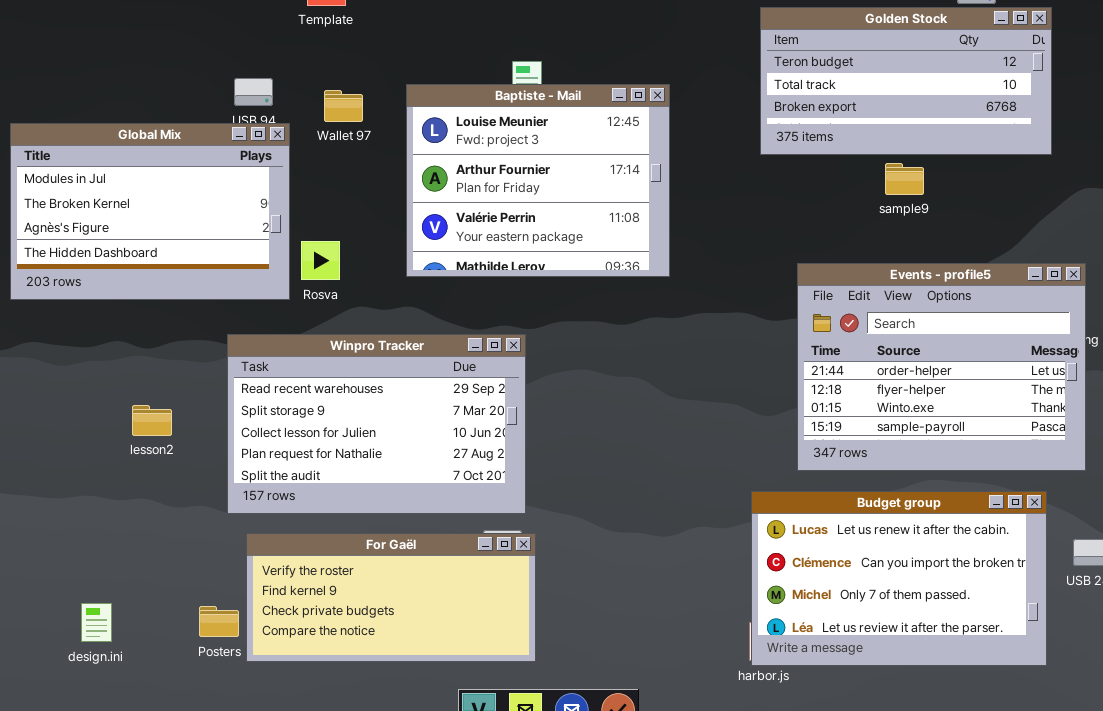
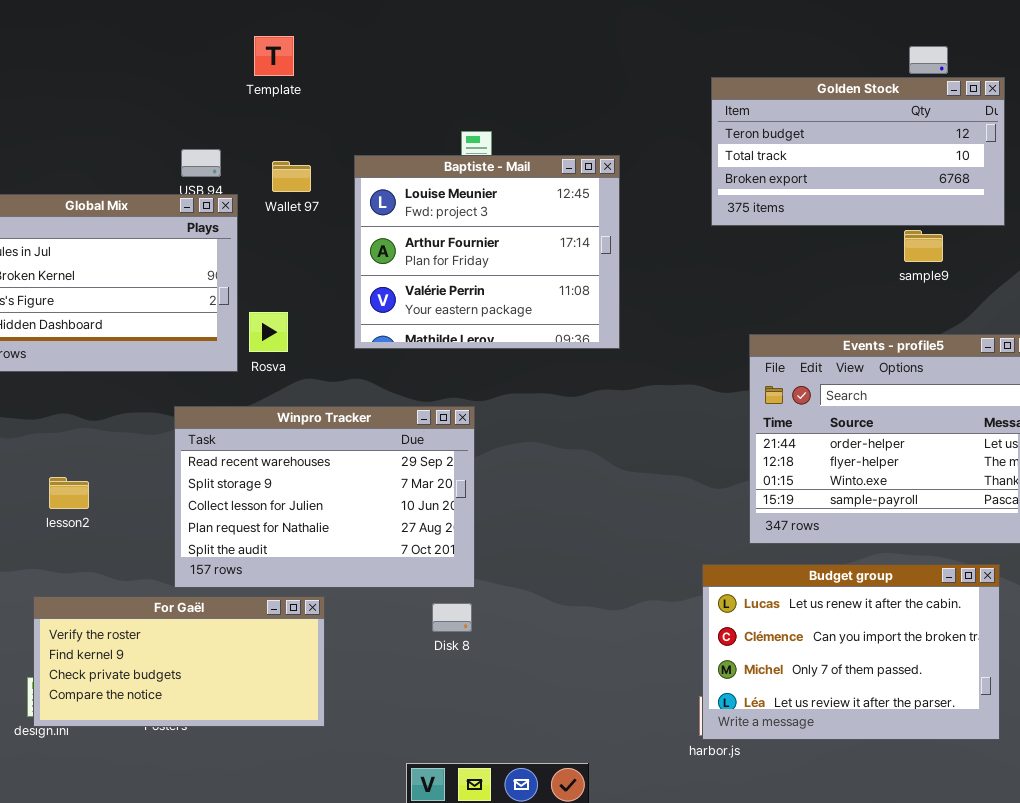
sample9: [885,163,924,195] -> [904,230,943,262], moved
lesson2: [132,405,172,436] -> [49,477,89,509], moved
For Gaël: [246,533,536,662] -> [33,596,325,727], moved

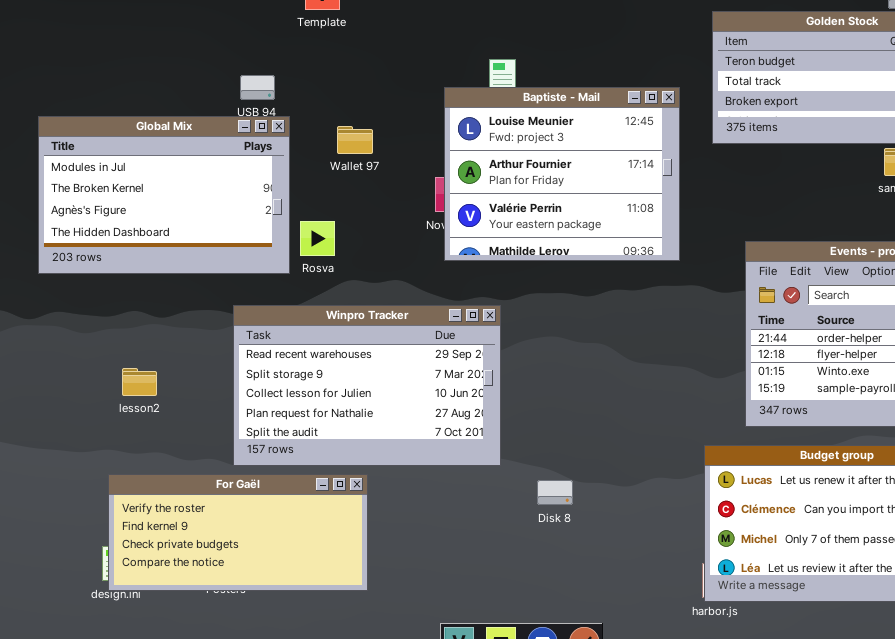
Baptiste - Mail: [354,155,620,349] -> [444,87,680,261], moved
Wallet 97: [272,161,311,192] -> [337,126,373,154], moved
Disk 8: [432,603,472,632] -> [537,480,573,505], moved

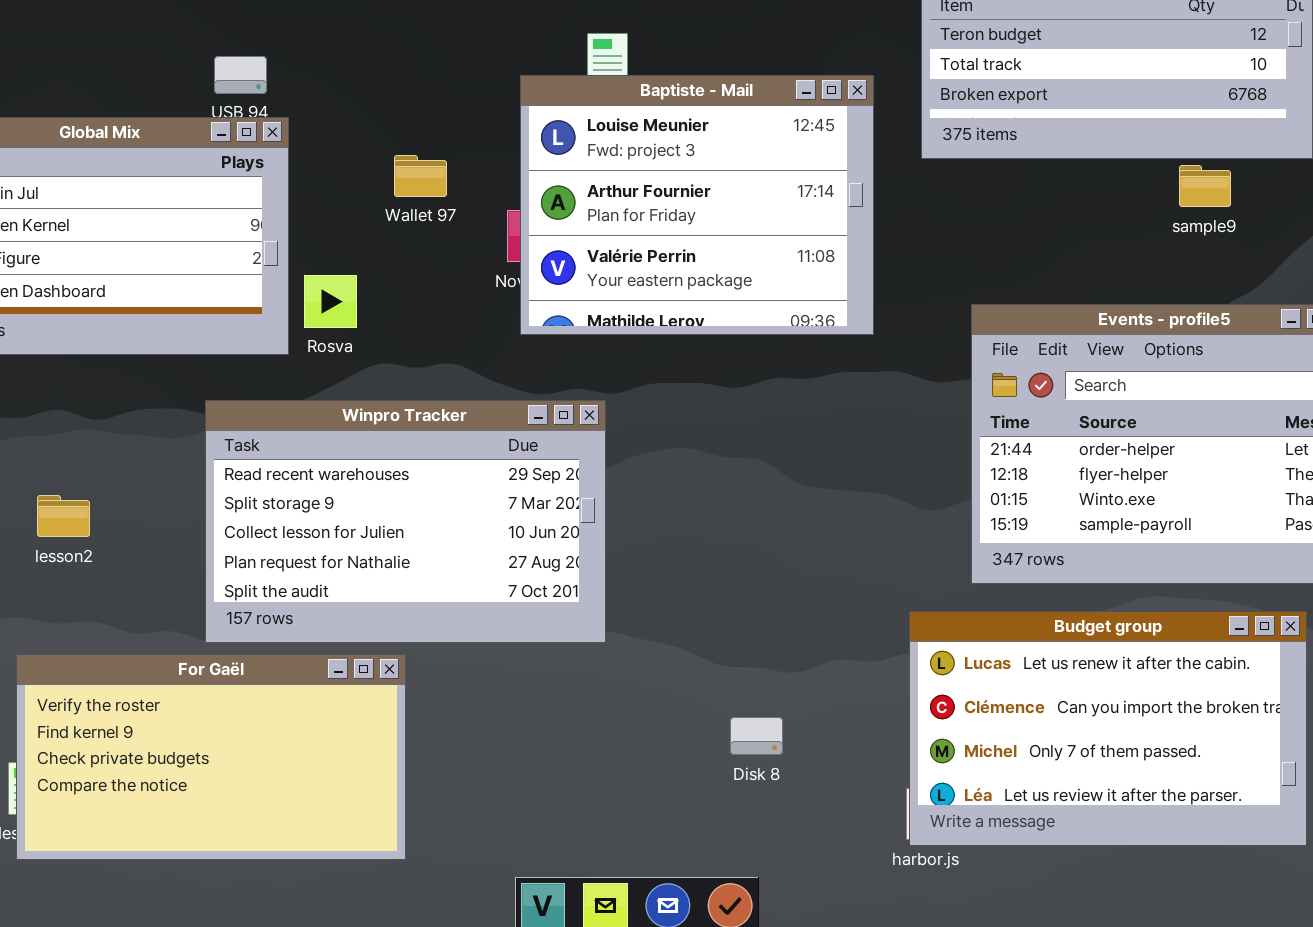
Wallet 97: [337,126,373,154] -> [394,155,447,197], moved
For Gaël: [108,474,368,591] -> [16,654,406,860], resized
Disk 8: [537,480,573,505] -> [730,717,783,755], moved

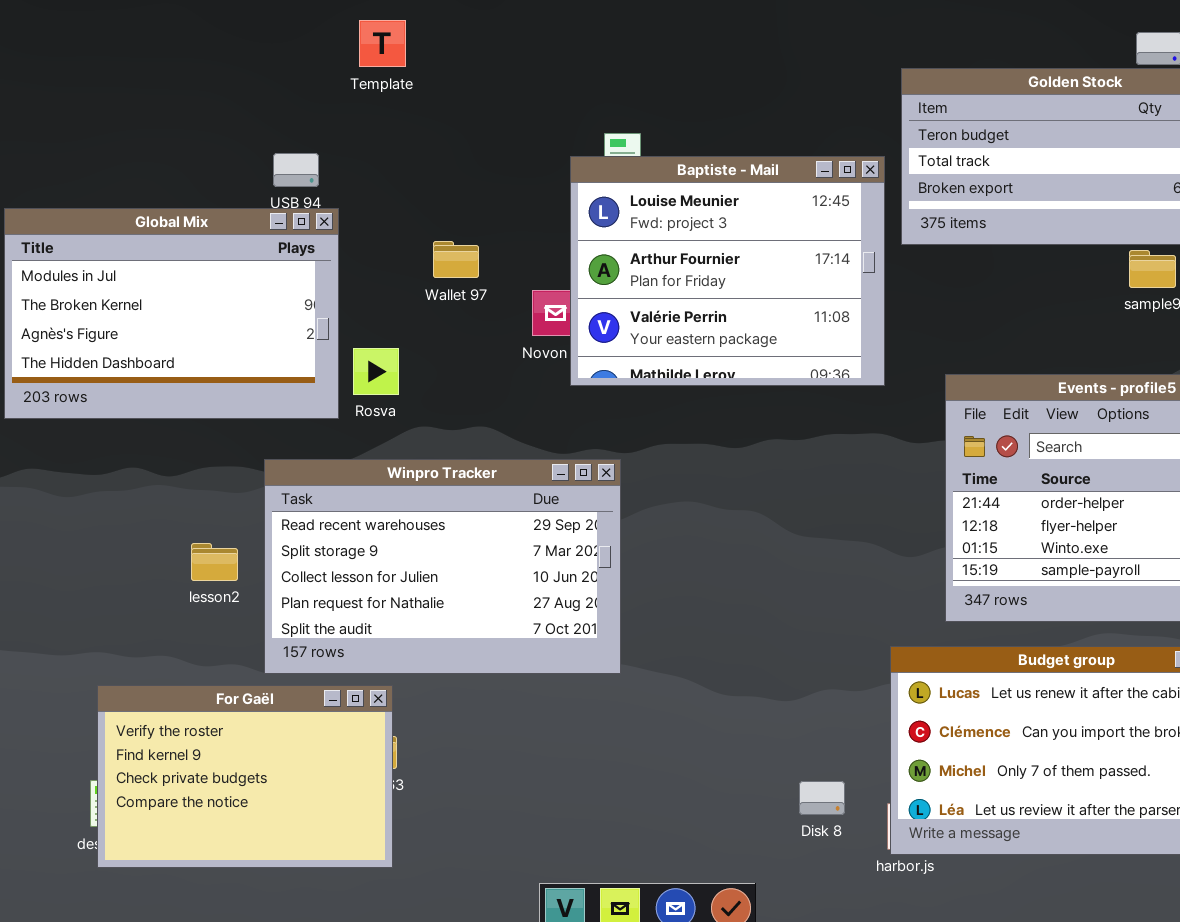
Baptiste - Mail: [520,75,874,335] -> [570,156,885,386], moved
lesson2: [37,495,90,537] -> [191,543,238,581], moved
For Gaël: [16,654,406,860] -> [97,685,393,868], resized
Disk 8: [730,717,783,755] -> [799,781,845,815], moved

